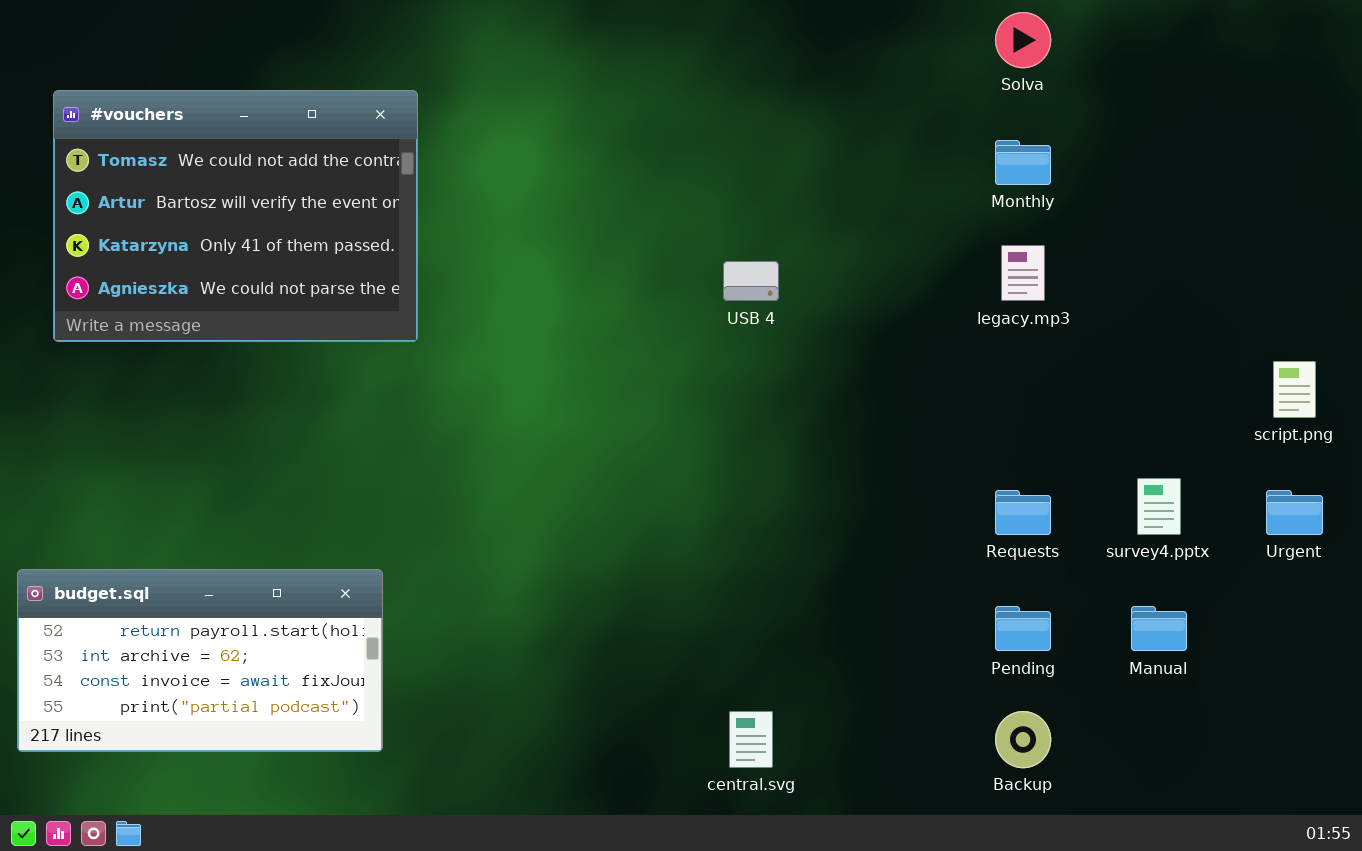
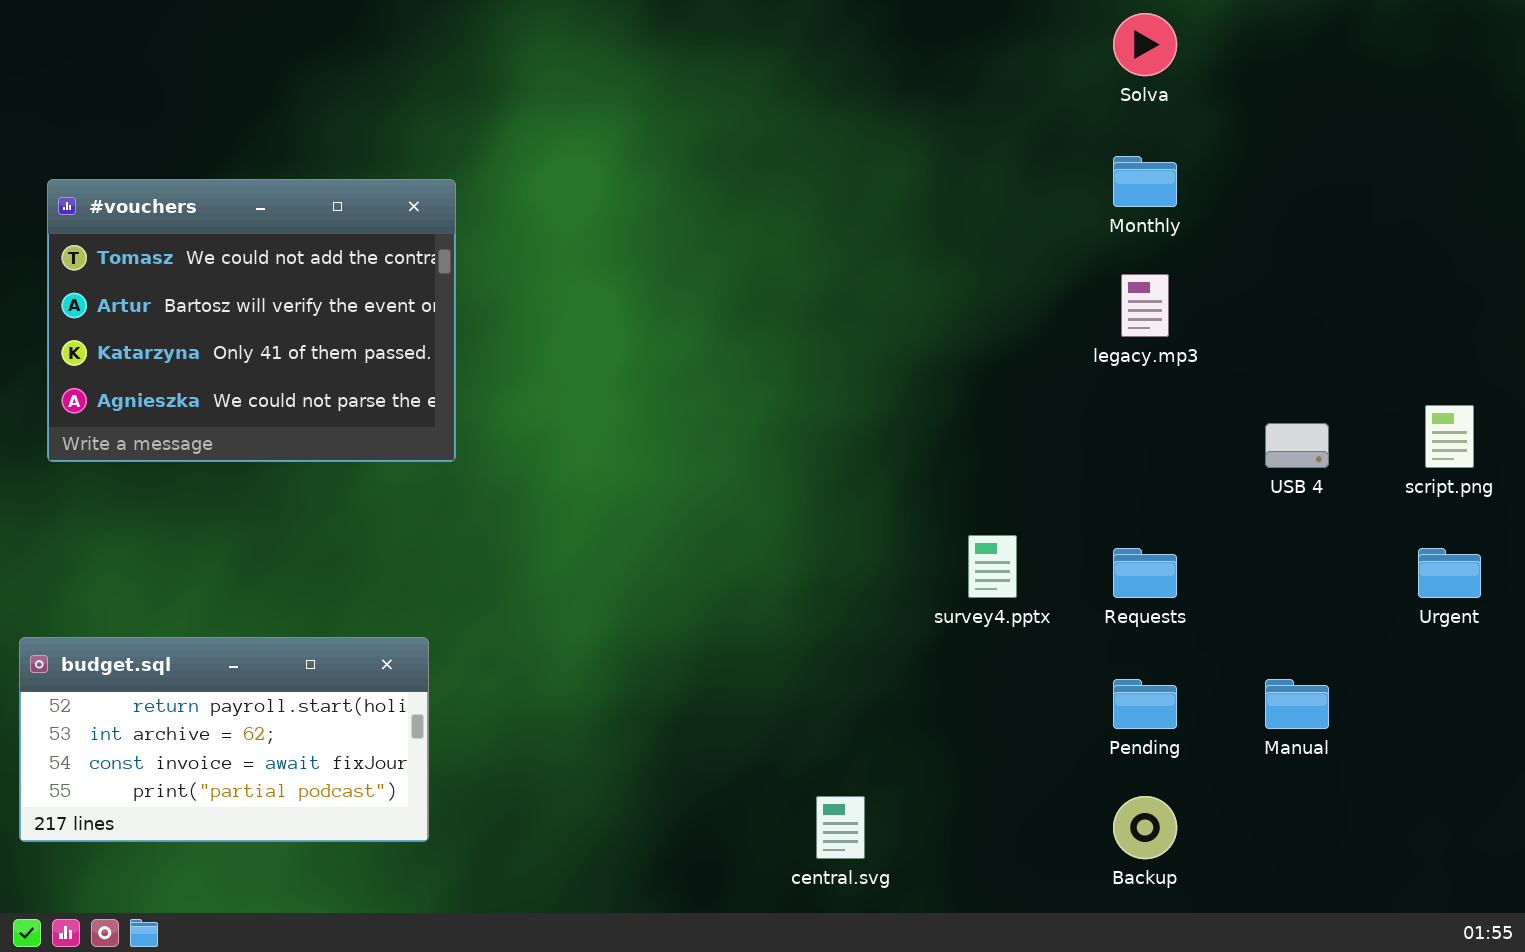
#vouchers: [53,90,418,342] -> [47,179,456,462], moved
USB 4: [723,261,779,301] -> [1265,423,1329,468], moved
survey4.pptx: [1137,478,1181,535] -> [968,535,1017,598], moved

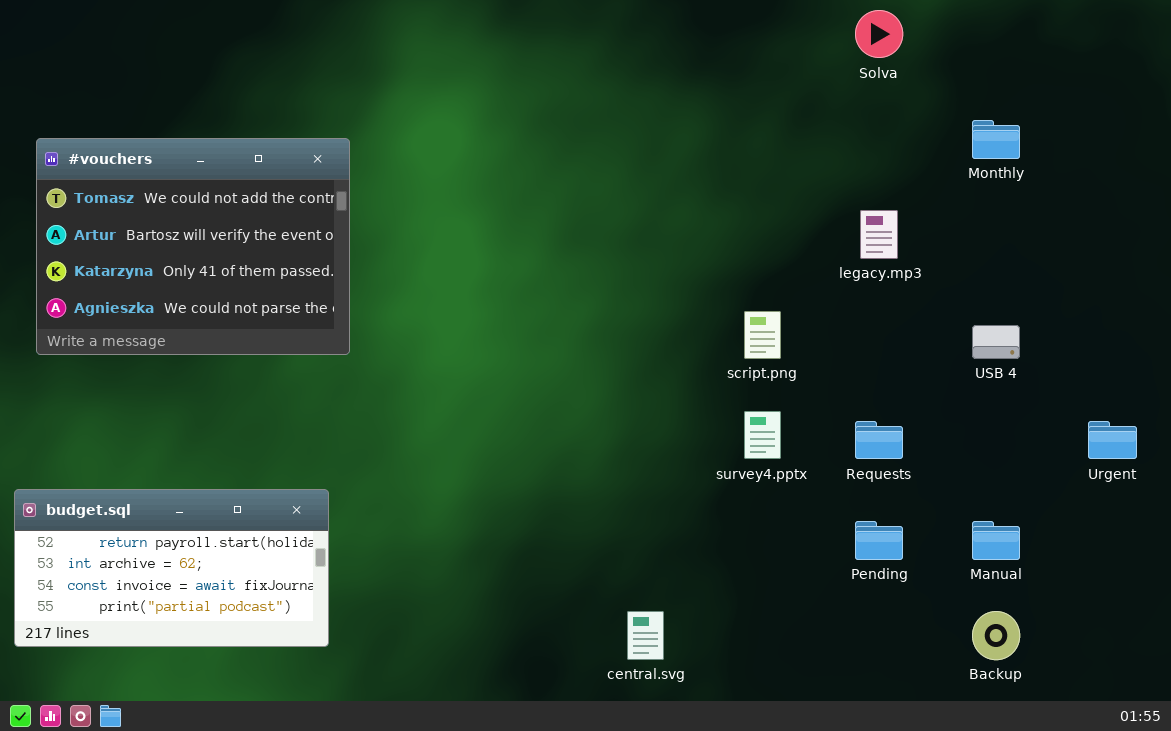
Monthly: [1113,156,1177,207] -> [972,120,1020,159], moved
script.png: [1425,405,1474,468] -> [744,311,781,359], moved
Backup: [1113,796,1177,859] -> [972,611,1020,660], moved

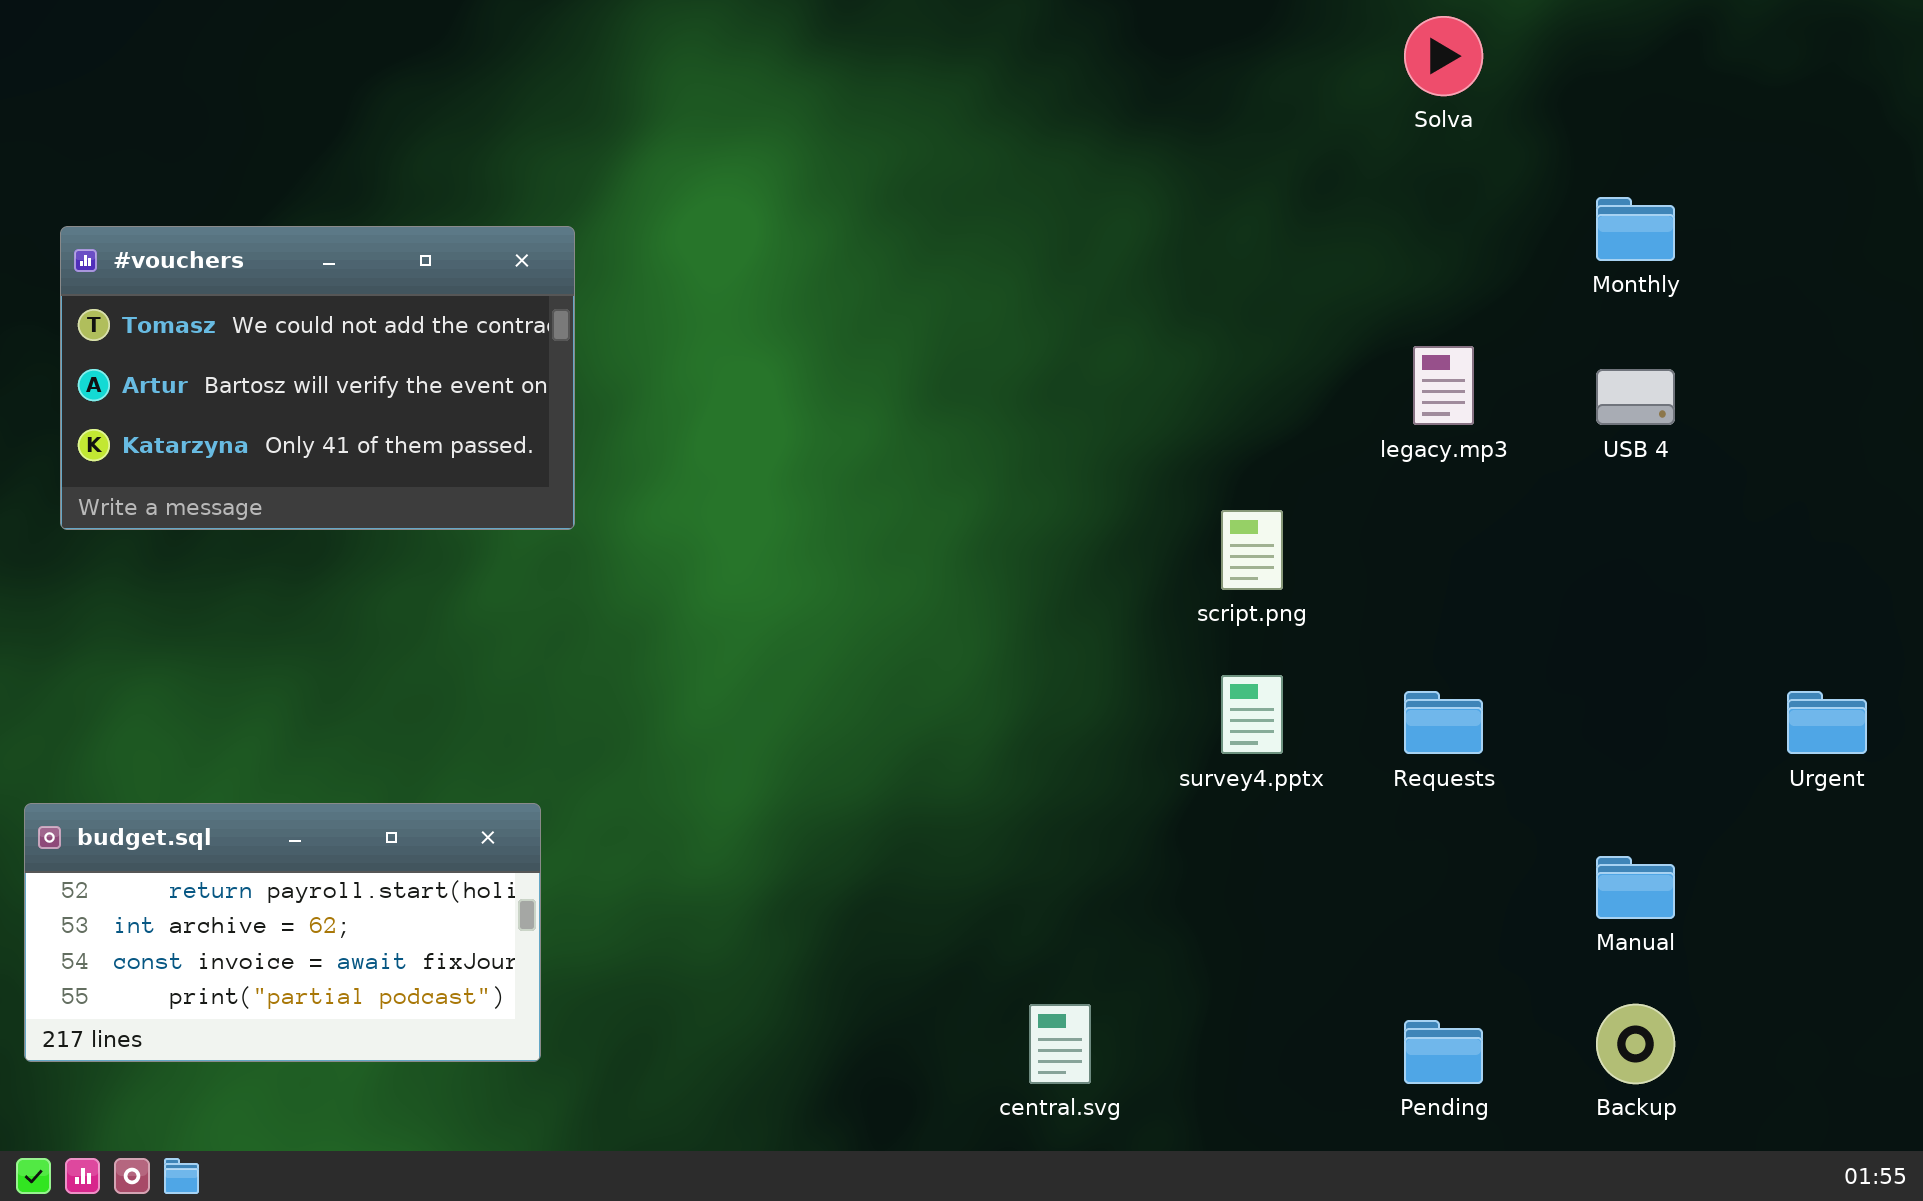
#vouchers: [36,138,350,355] -> [60,226,575,530], resized
USB 4: [972,325,1020,359] -> [1596,369,1675,425], moved
Pending: [855,521,903,560] -> [1404,1020,1483,1084], moved

